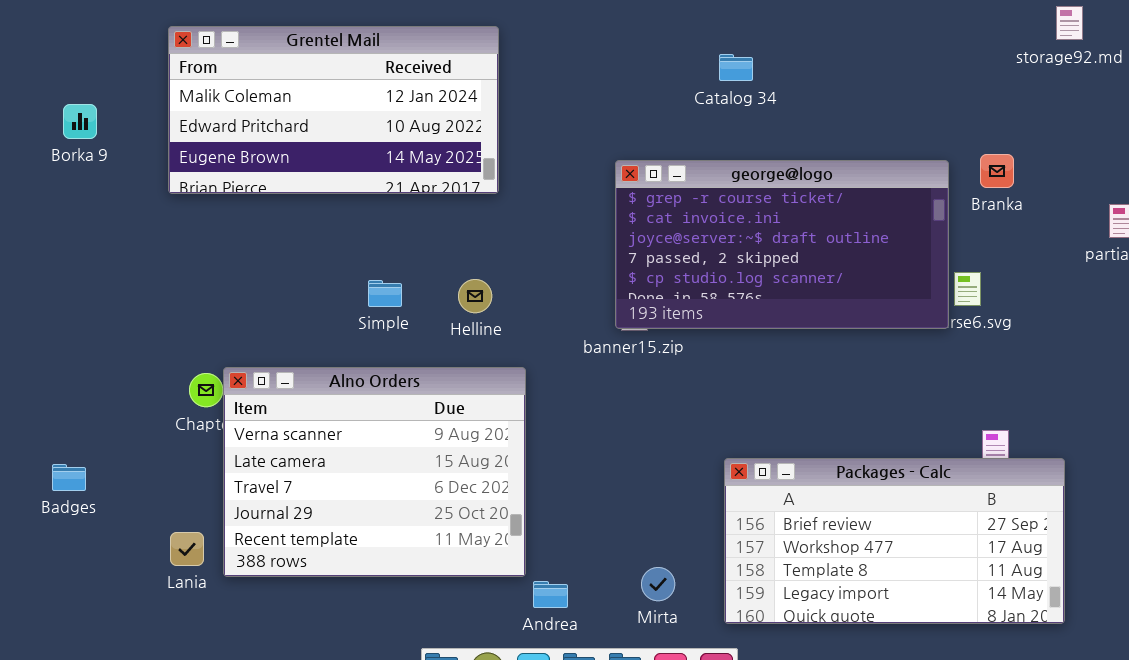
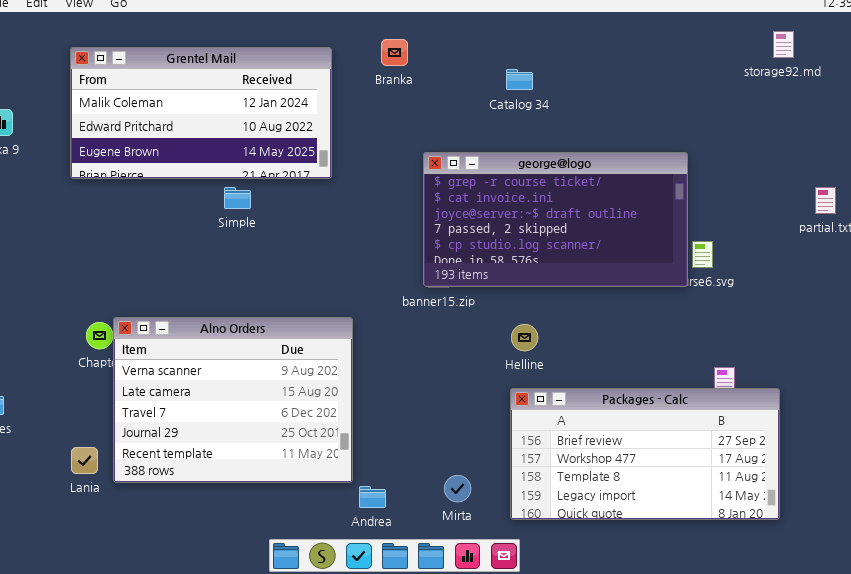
Branka: [980,154,1014,188] -> [381,39,408,66], moved
Helline: [458,279,492,313] -> [511,324,538,351], moved
Simple: [368,280,402,307] -> [224,187,251,209], moved

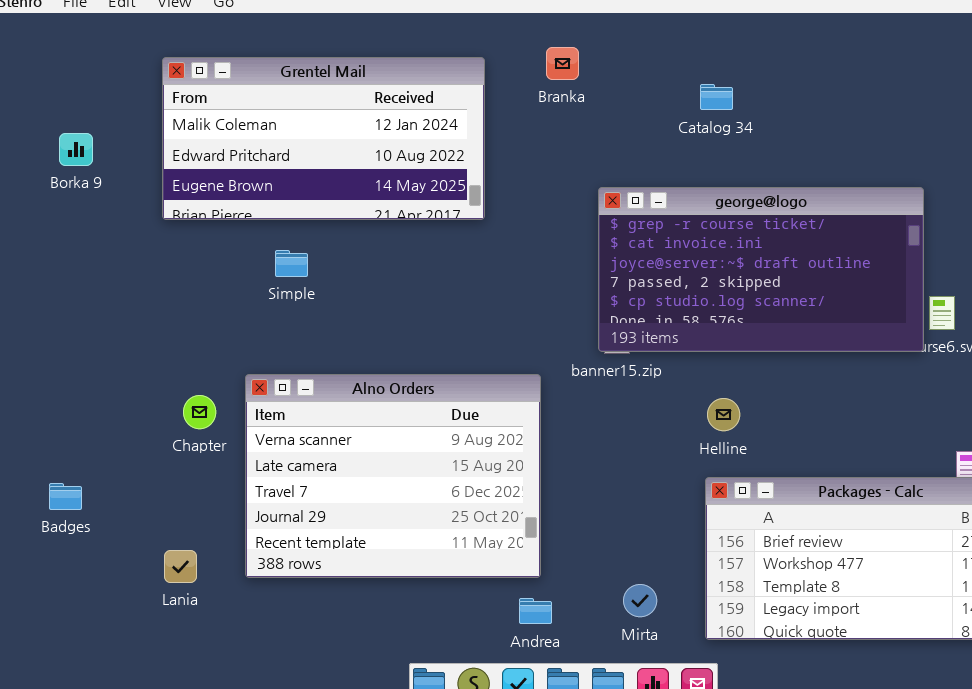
Simple: [224,187,251,209] -> [275,250,308,277], moved
Alno Orders: [113,317,353,483] -> [245,374,541,578], moved

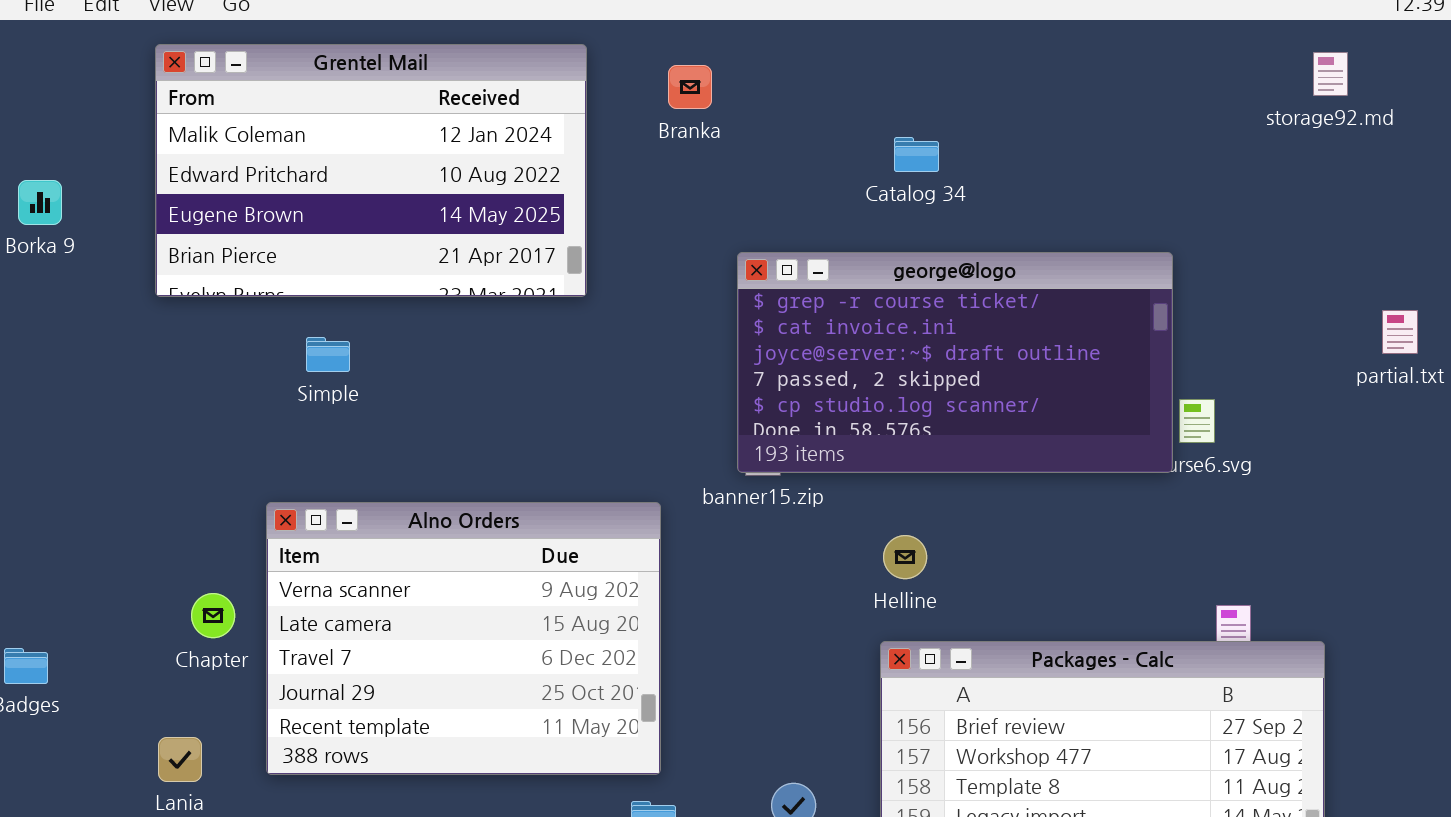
Grentel Mail: [162,57,485,220] -> [155,44,587,297], resized
Catalog 34: [700,84,733,110] -> [894,137,939,172], moved
Chapter: [183,395,216,429] -> [191,593,235,638], moved

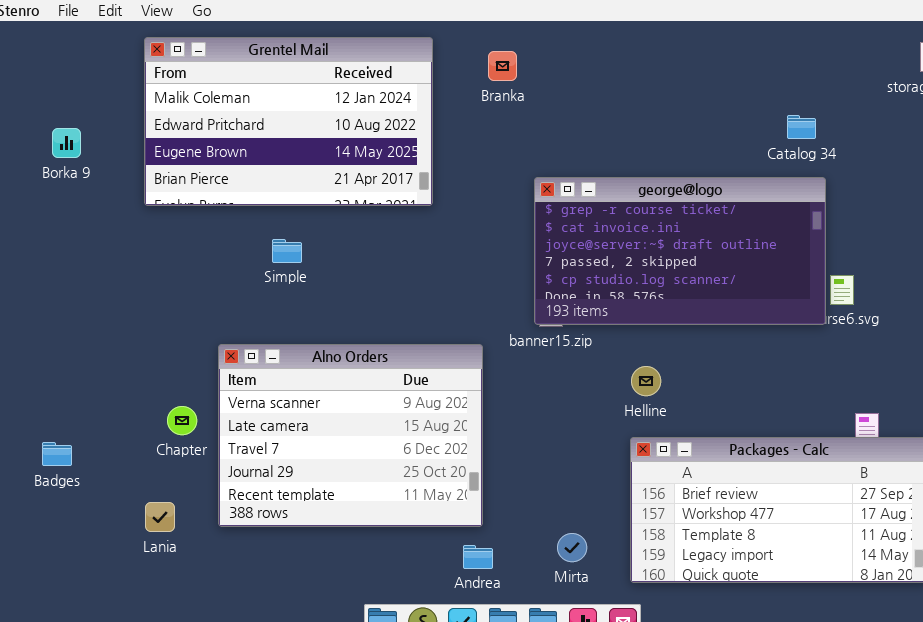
Catalog 34: [894,137,939,172] -> [787,115,816,139], moved
Simple: [306,337,350,372] -> [272,239,302,263], moved

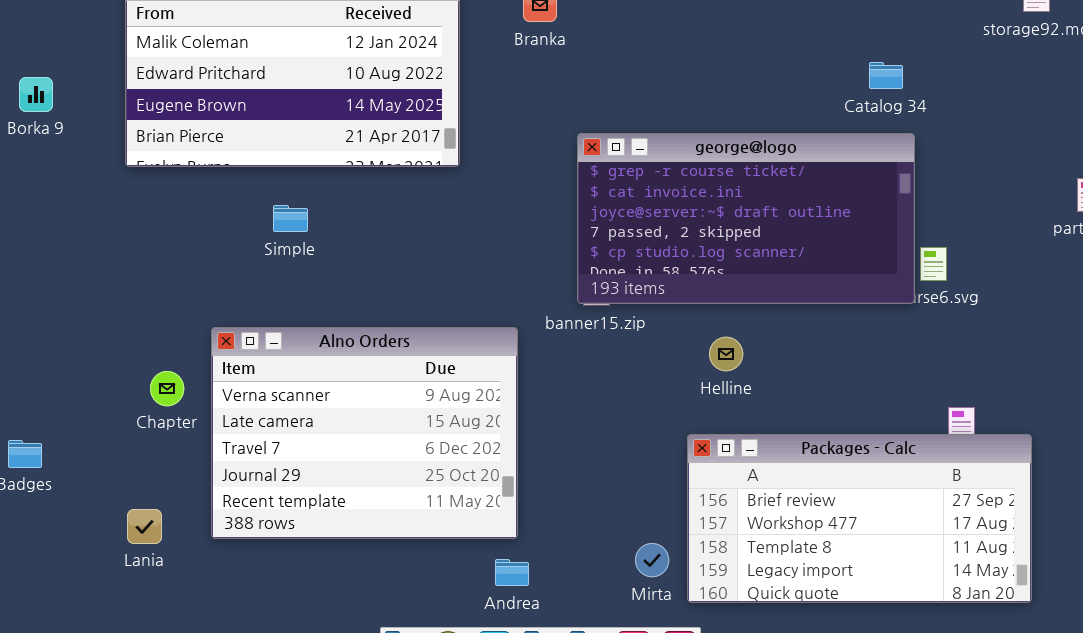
Helline: [631,366,661,396] -> [709,337,743,371], moved
Chapter: [167,406,197,435] -> [150,371,184,406], moved
Mirta: [557,533,587,562] -> [635,543,669,577], moved

